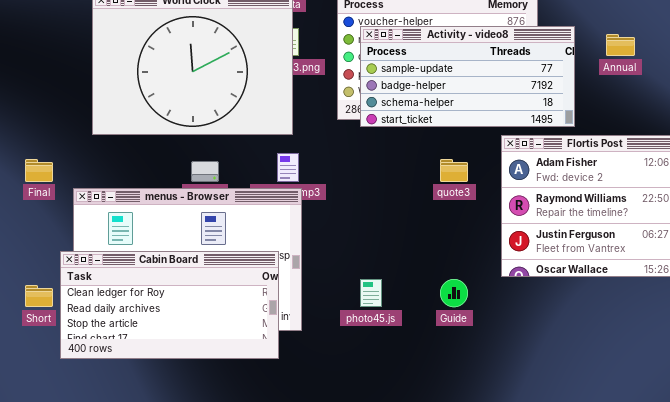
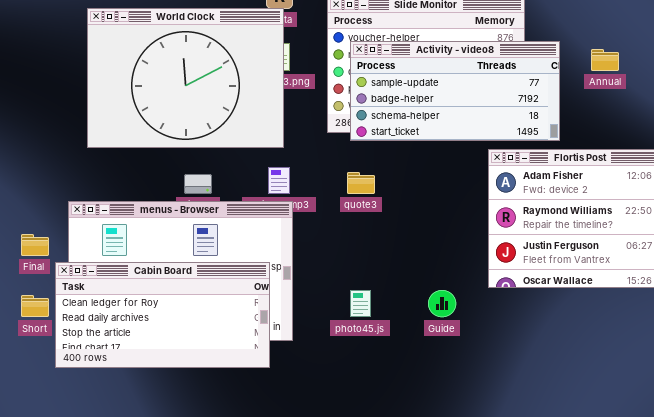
Final: [25,159,53,182] -> [21,234,49,256], moved
quote3: [440,159,468,182] -> [347,172,375,194], moved

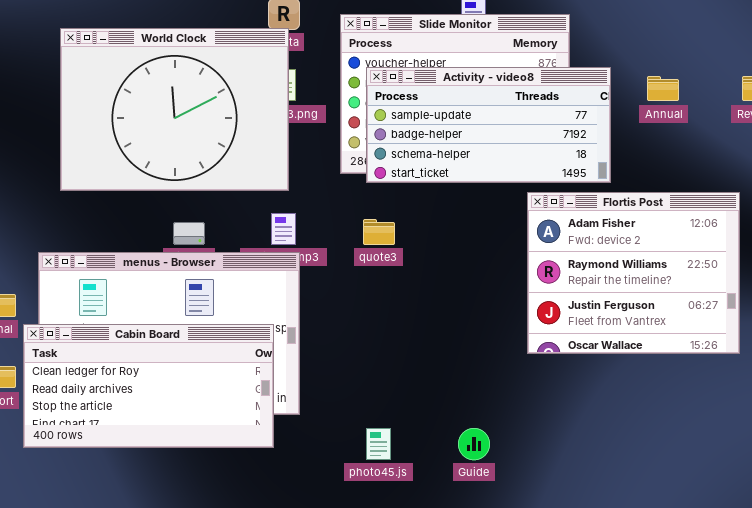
photo45.js: [350,290,371,317] -> [366,428,391,460], moved
Guide: [428,290,456,317] -> [458,428,490,460], moved

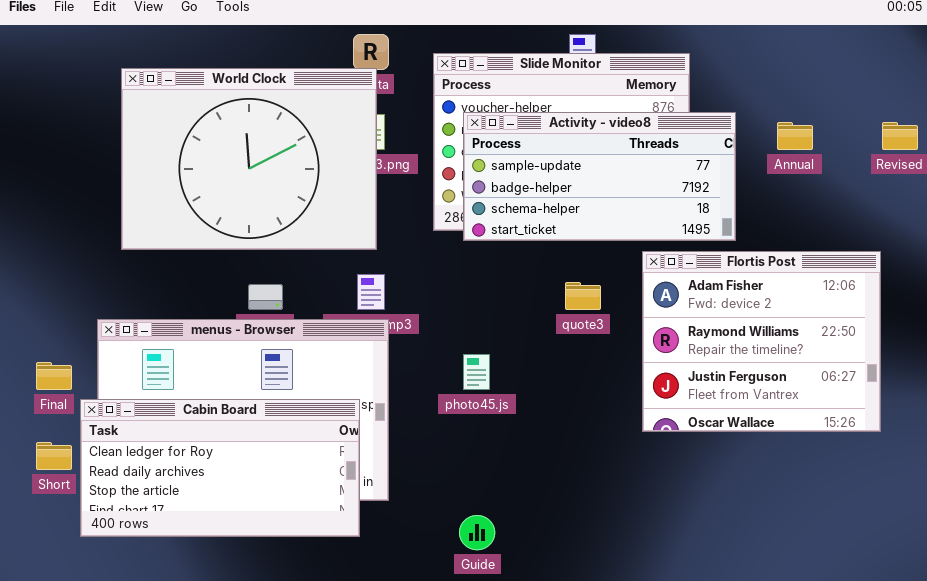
quote3: [363,219,395,245] -> [565,282,601,310], moved
photo45.js: [366,428,391,460] -> [463,354,490,390], moved
Guide: [458,428,490,460] -> [459,515,495,550], moved

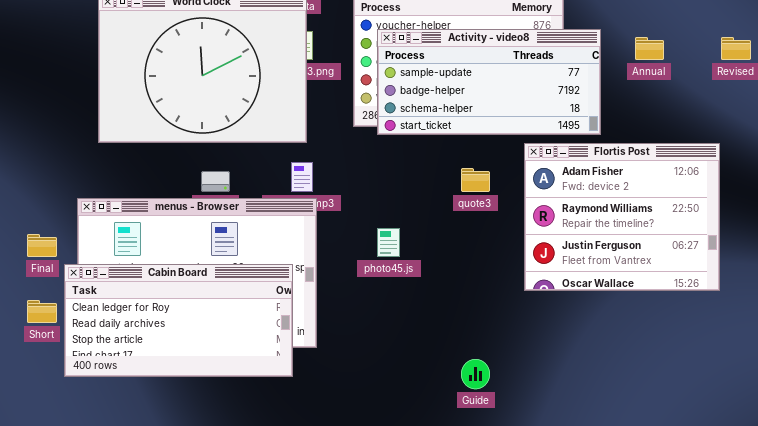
Guide: [459,515,495,550] -> [461,359,490,389], moved

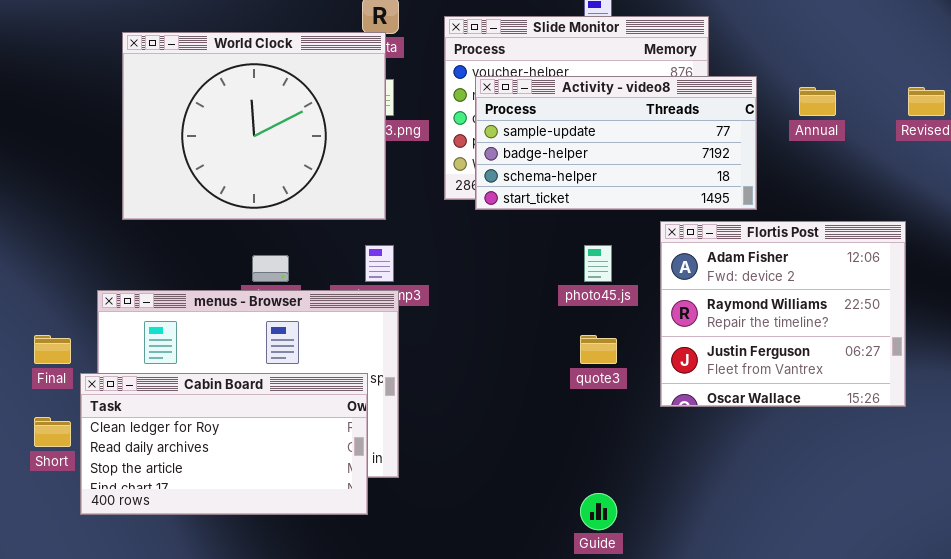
quote3: [461,168,490,192] -> [580,335,617,364], moved
photo45.js: [377,228,400,257] -> [584,245,612,282], moved

